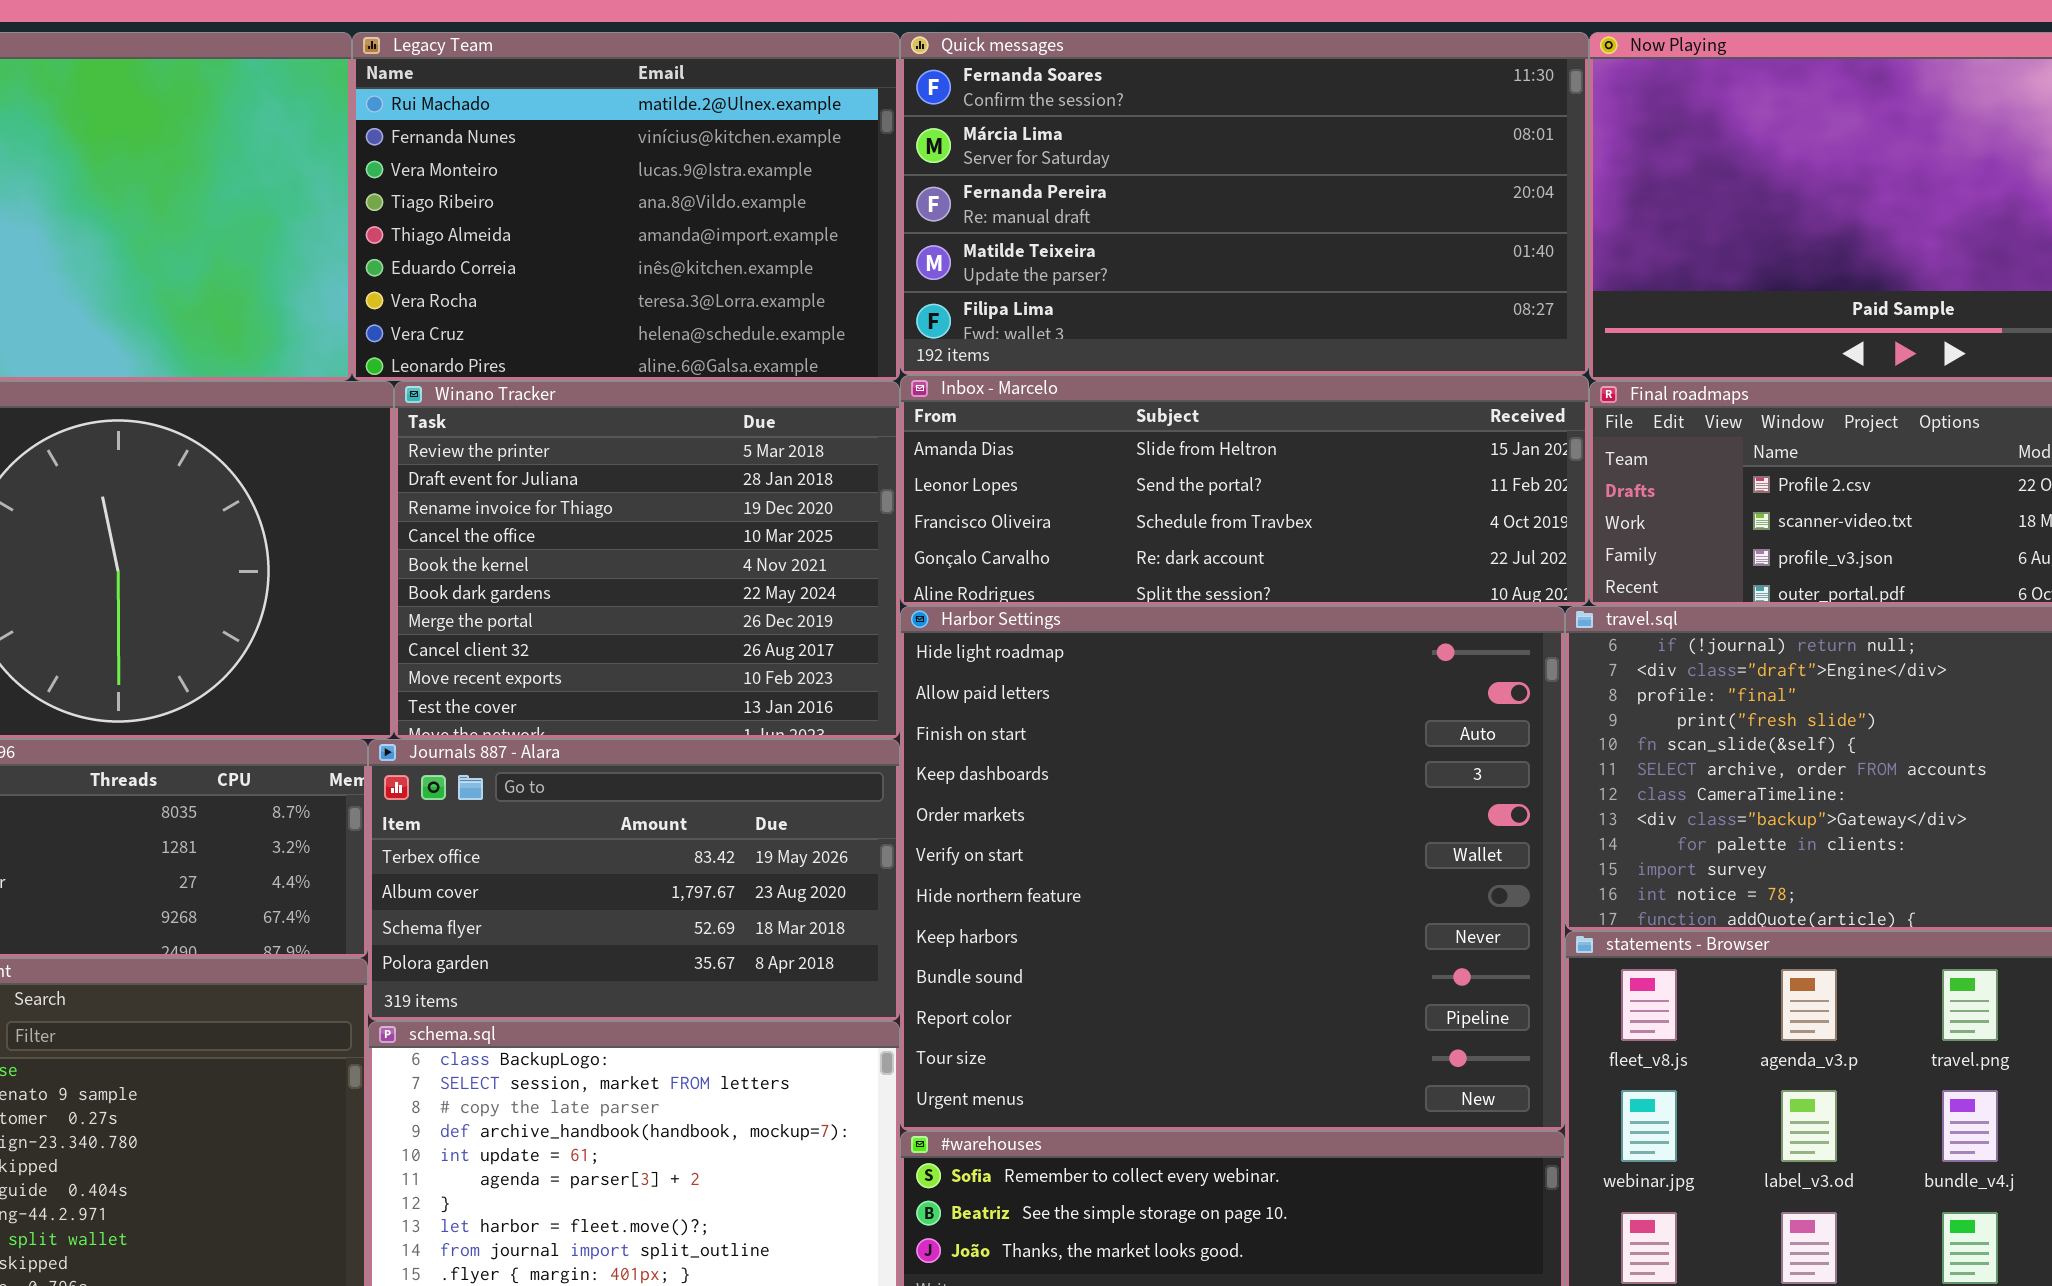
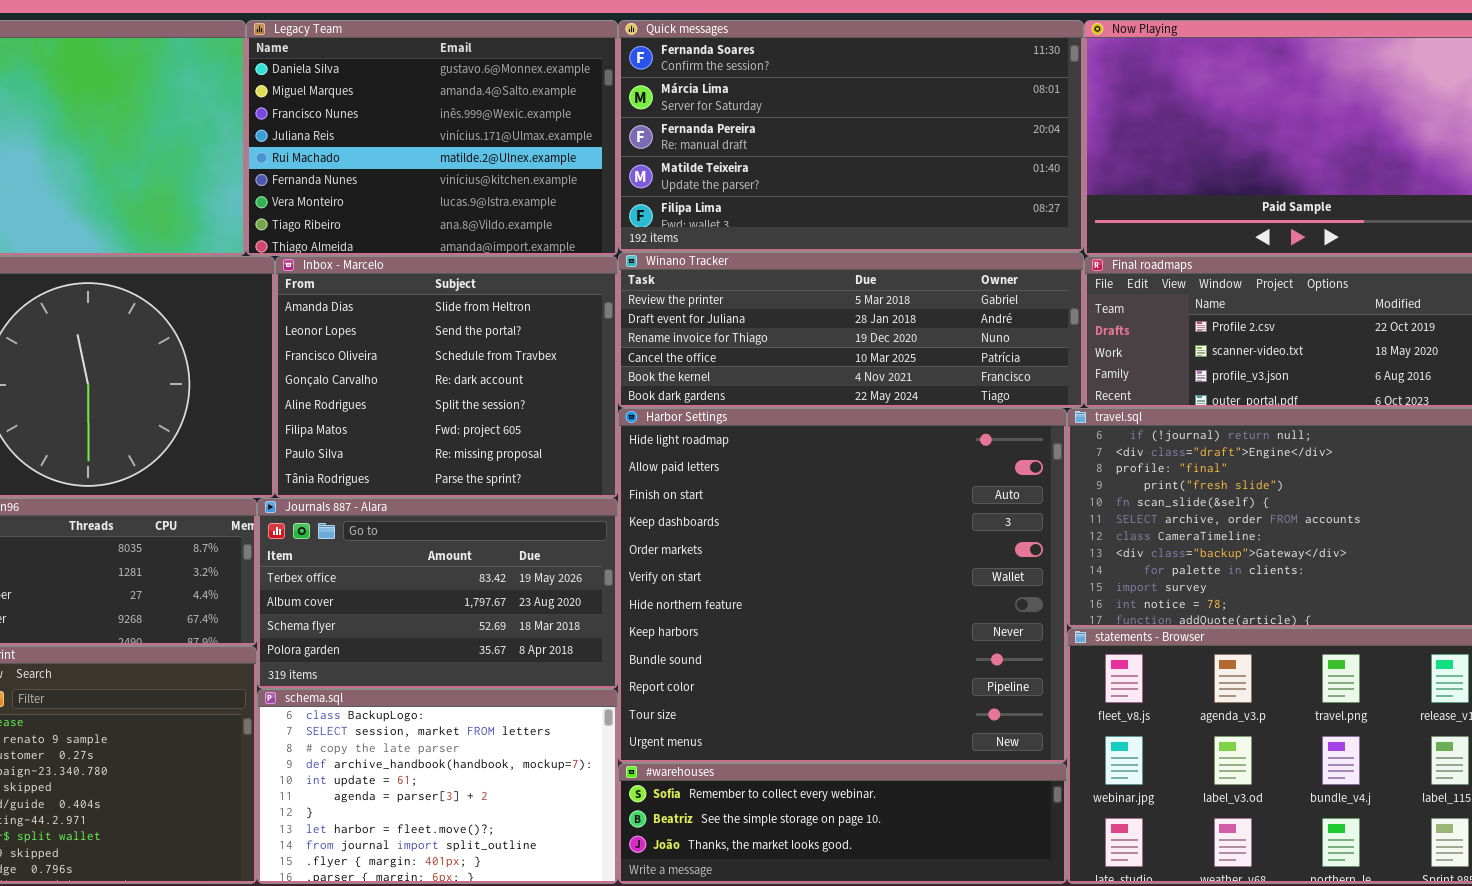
Legacy Team: [352,32,900,381] -> [246,20,618,256], scrolled up 4 rows
Inbox - Marcelo: [900,375,1589,606] -> [275,256,618,498], moved, resized
Winano Tracker: [394,381,900,739] -> [618,252,1084,408], moved, resized

